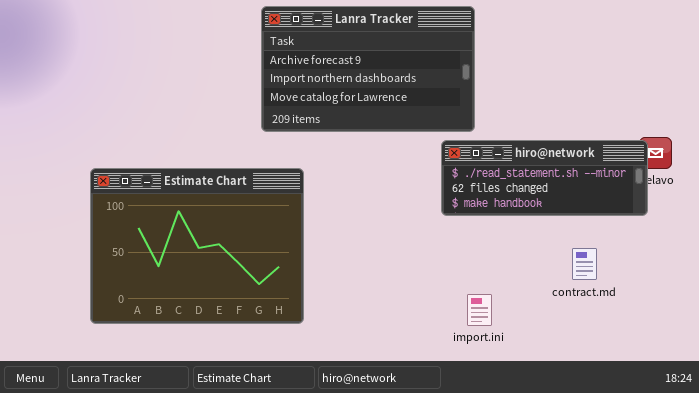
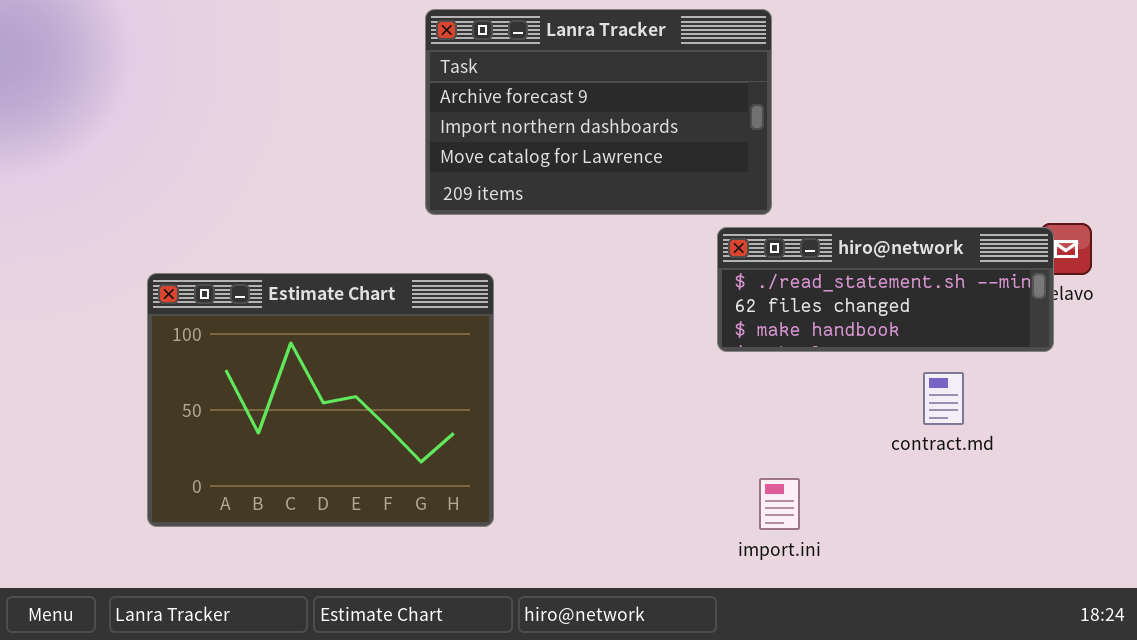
contract.md: [572,248,597,280] -> [923,372,964,425], moved

